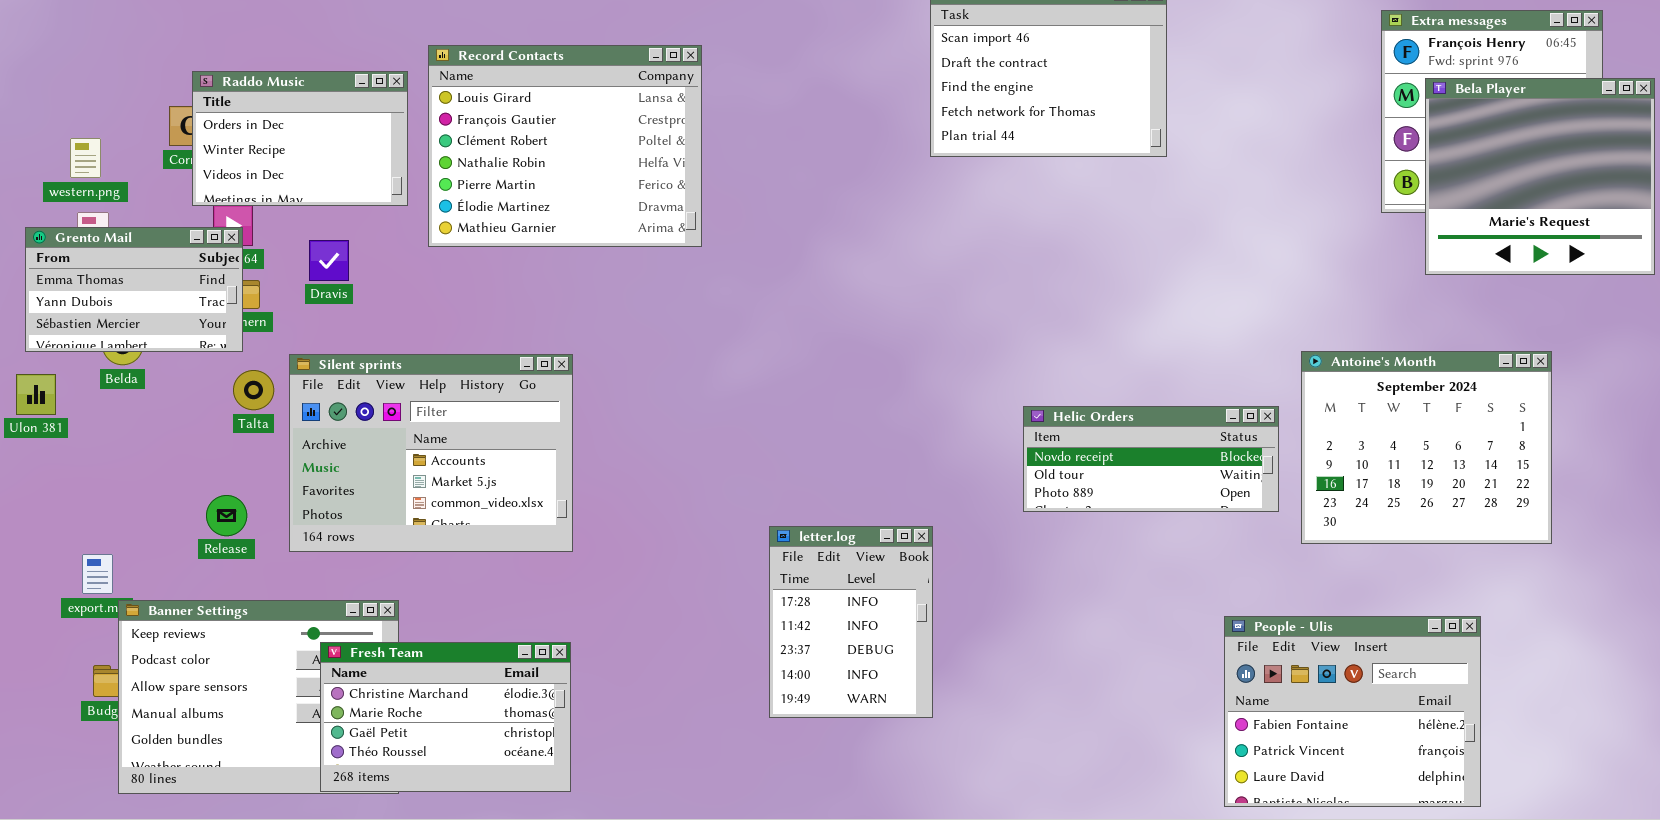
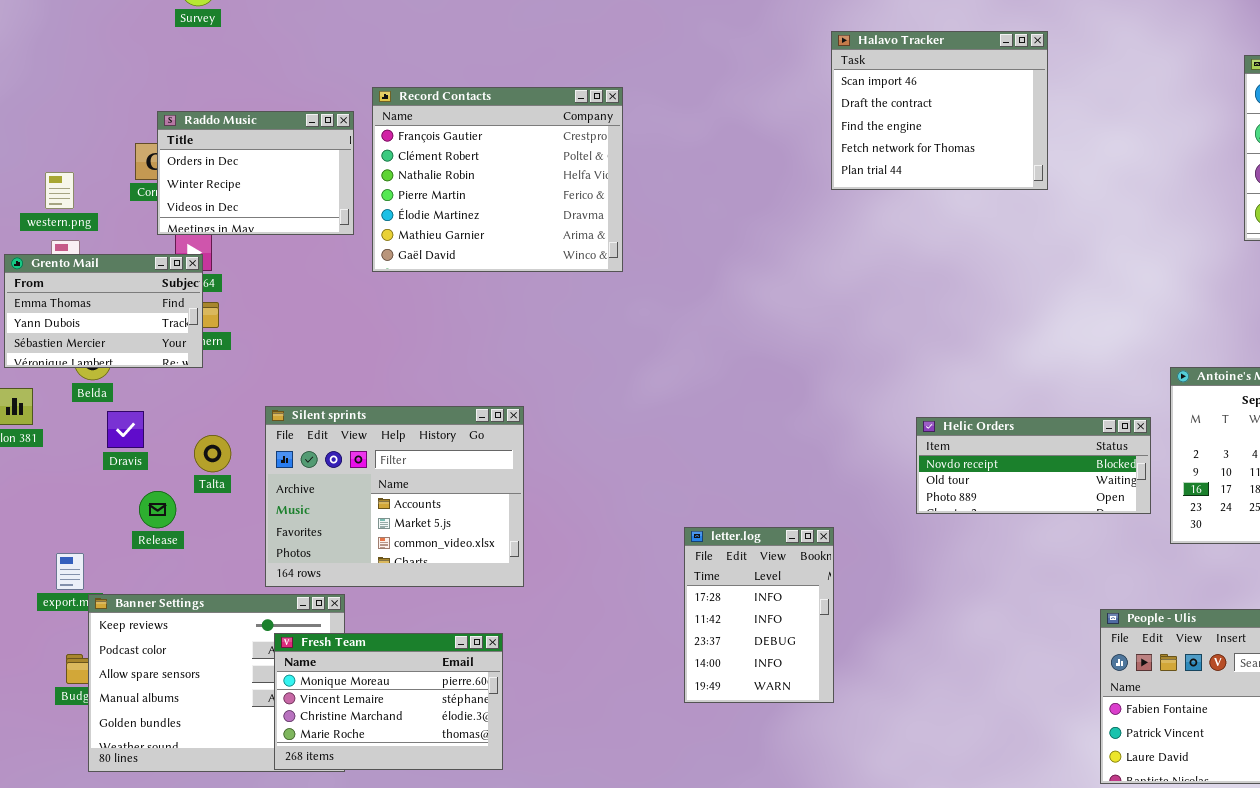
Record Contacts: [428,45,702,247] -> [372,87,623,272], scrolled down 1 row
Dravis: [309,240,349,281] -> [107,411,144,448], moved
Silent sprints: [289,354,573,552] -> [265,406,524,587], moved
Talta: [233,370,274,410] -> [194,435,231,472], moved
Release: [206,495,247,536] -> [139,491,176,528], moved
Fresh Team: [320,642,571,792] -> [274,633,503,770], scrolled up 2 rows

